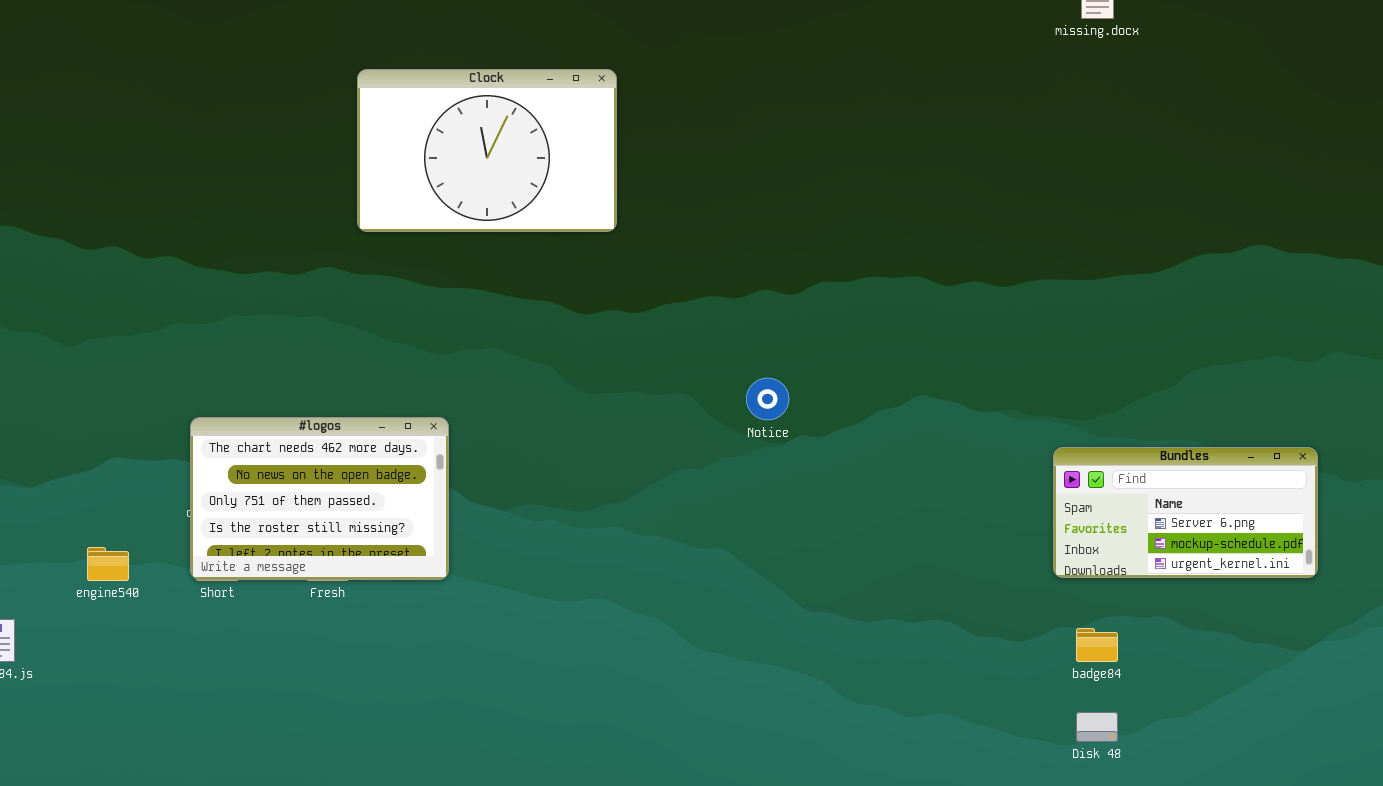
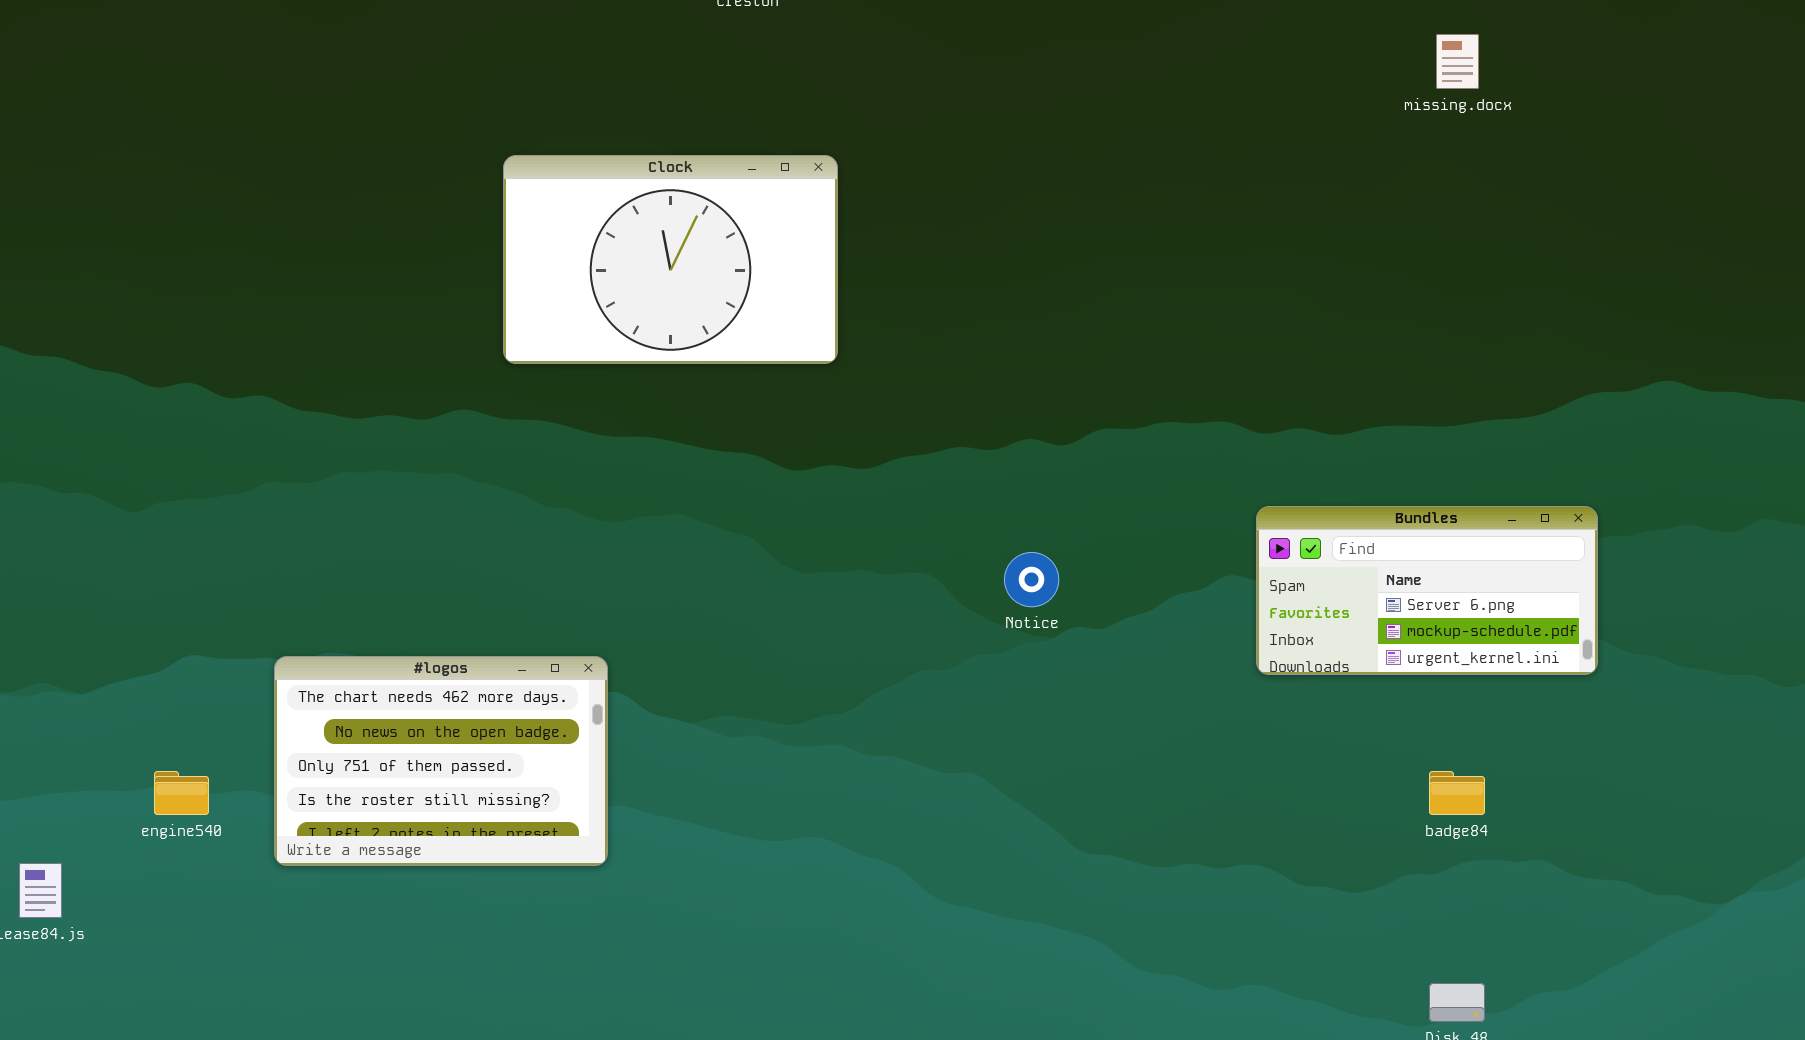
#logos: [190,417,449,580] -> [274,656,608,866], moved
Bundles: [1053,447,1318,578] -> [1256,506,1598,675], moved
badge84: [1076,628,1118,662] -> [1429,771,1485,815], moved

